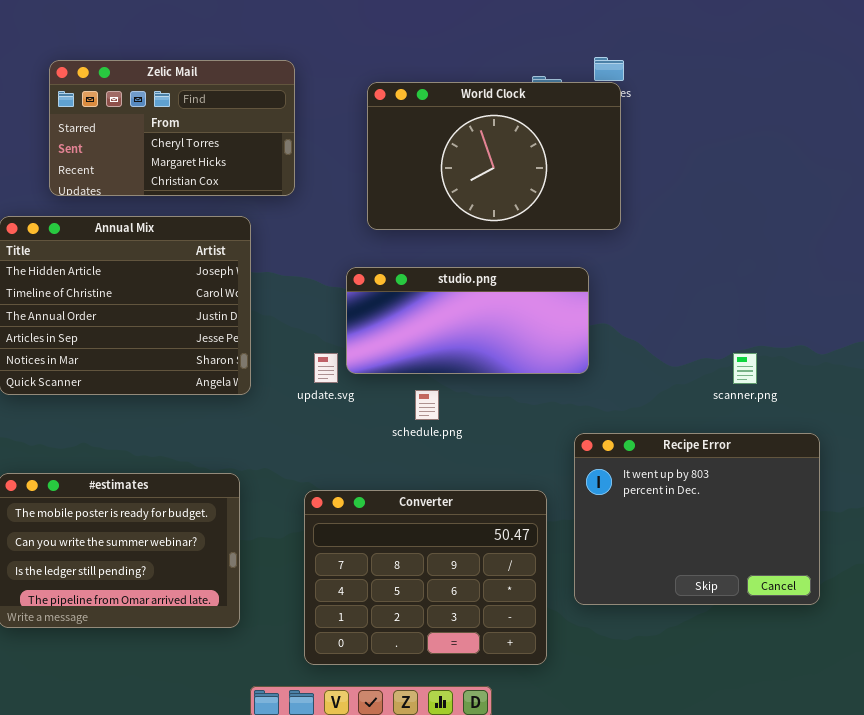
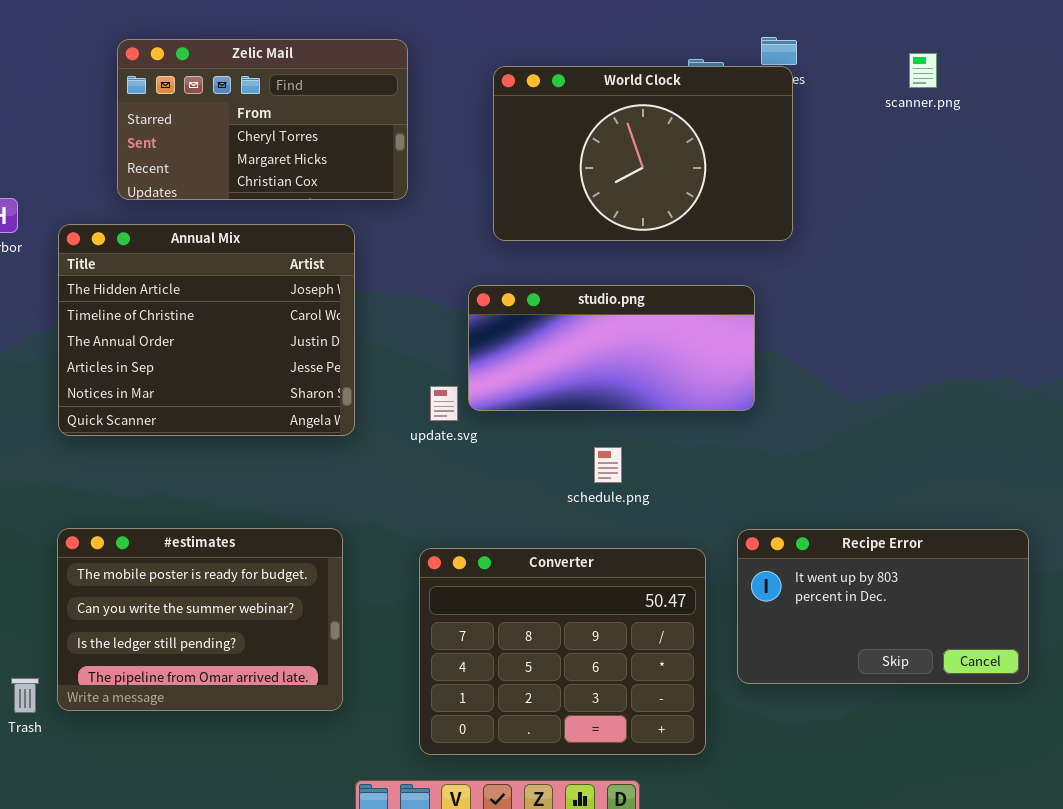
scanner.png: [733,353,757,384] -> [909,53,937,88], moved
schedule.png: [415,390,439,420] -> [594,447,622,483], moved
Recipe Error: [574,433,820,605] -> [737,529,1029,684], resized

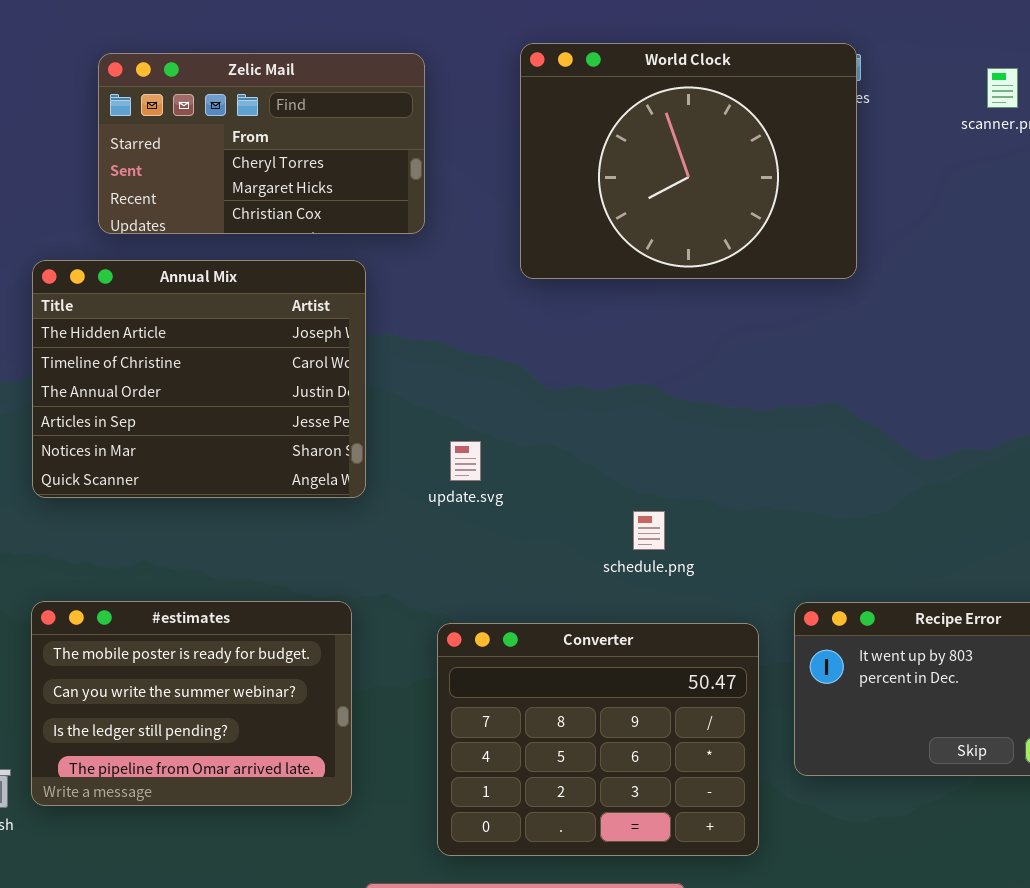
World Clock: [493,66,793,241] -> [520,43,857,279], resized
studio.png: [468,285,755,411] -> none, closed

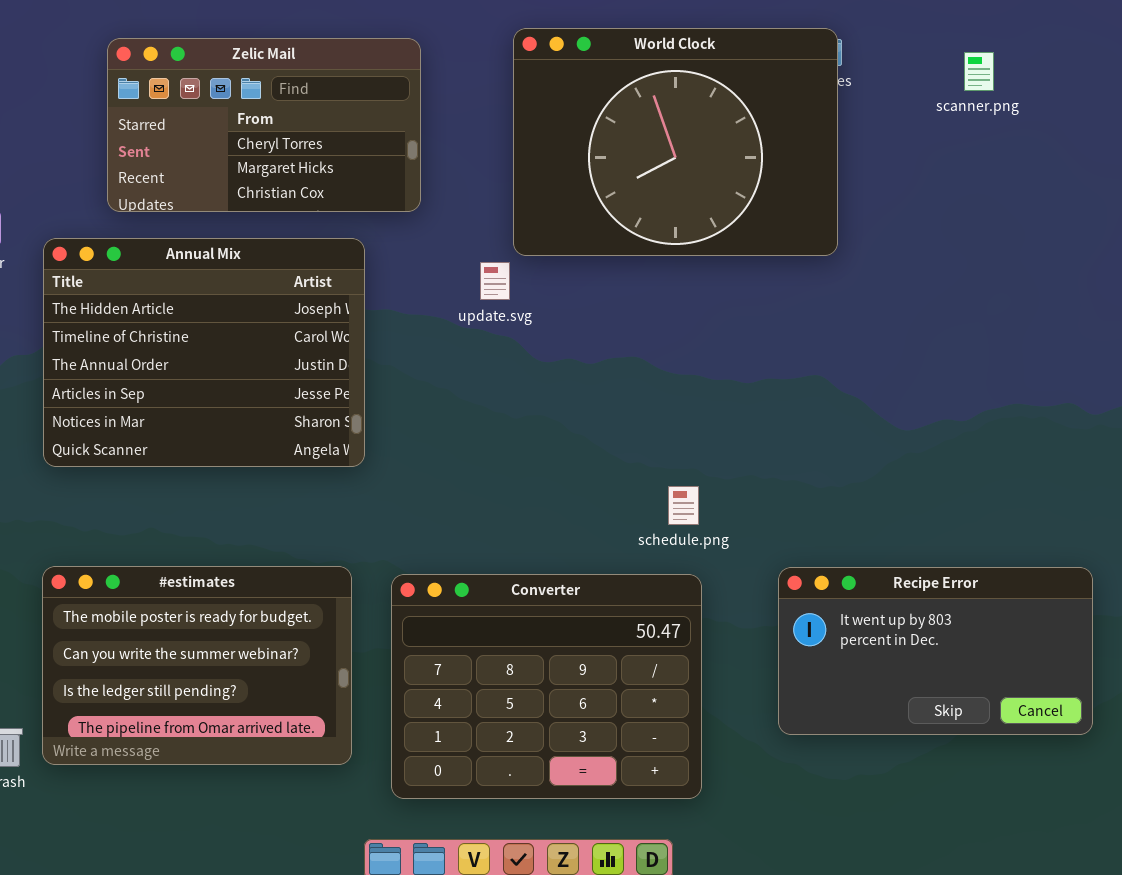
update.svg: [450,441,481,481] -> [480,262,510,300], moved
schedule.png: [633,511,665,550] -> [668,486,699,525], moved
Converter: [437,623,759,856] -> [391,574,702,799], moved

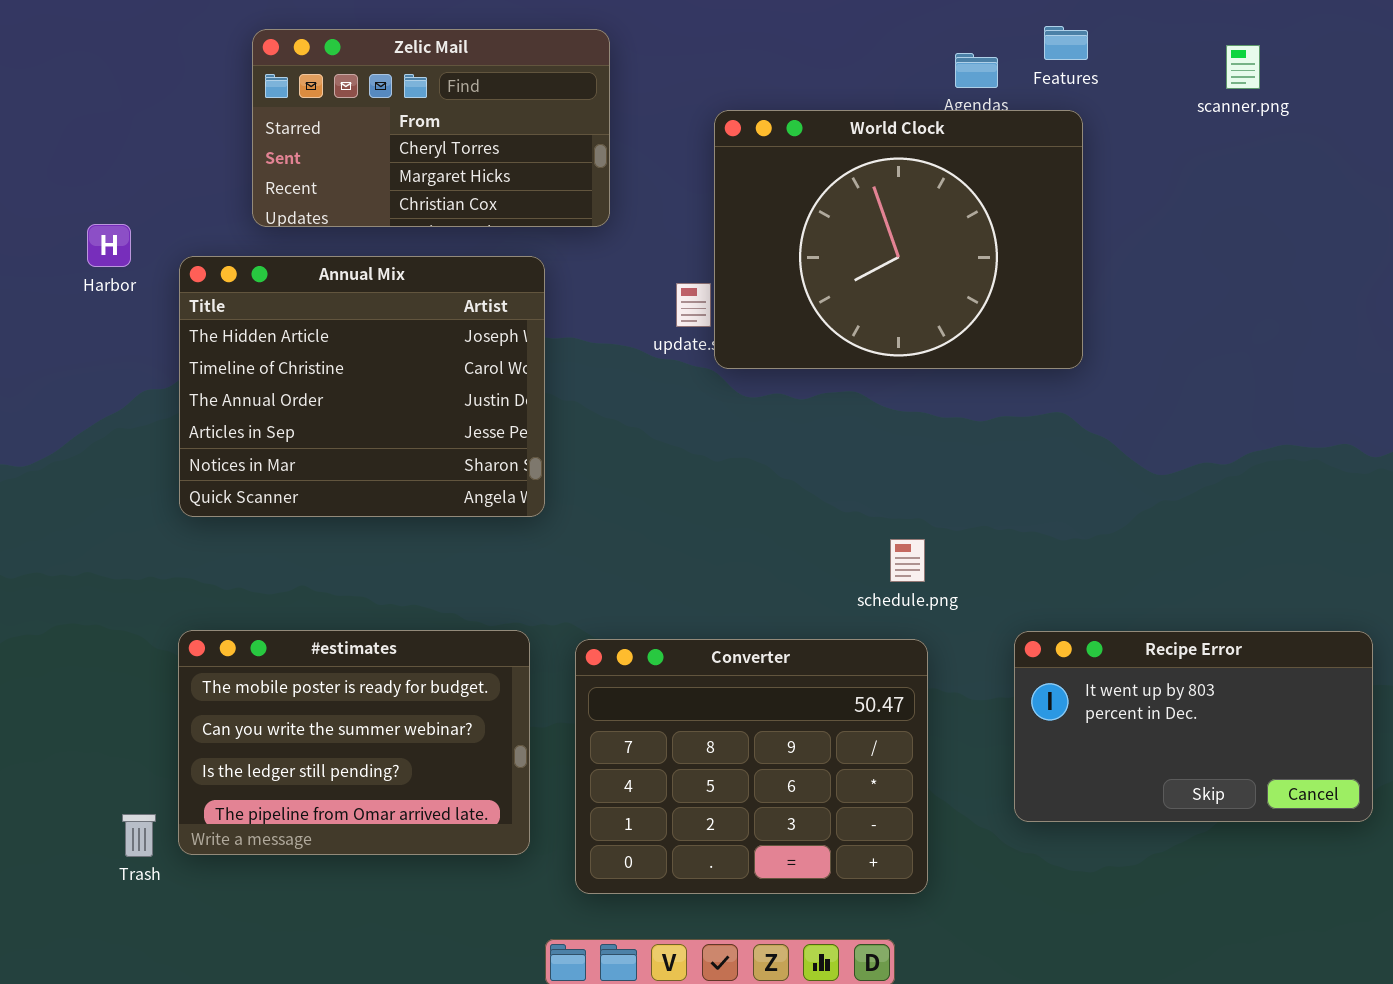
World Clock: [513,28,838,256] -> [714,110,1083,369], moved

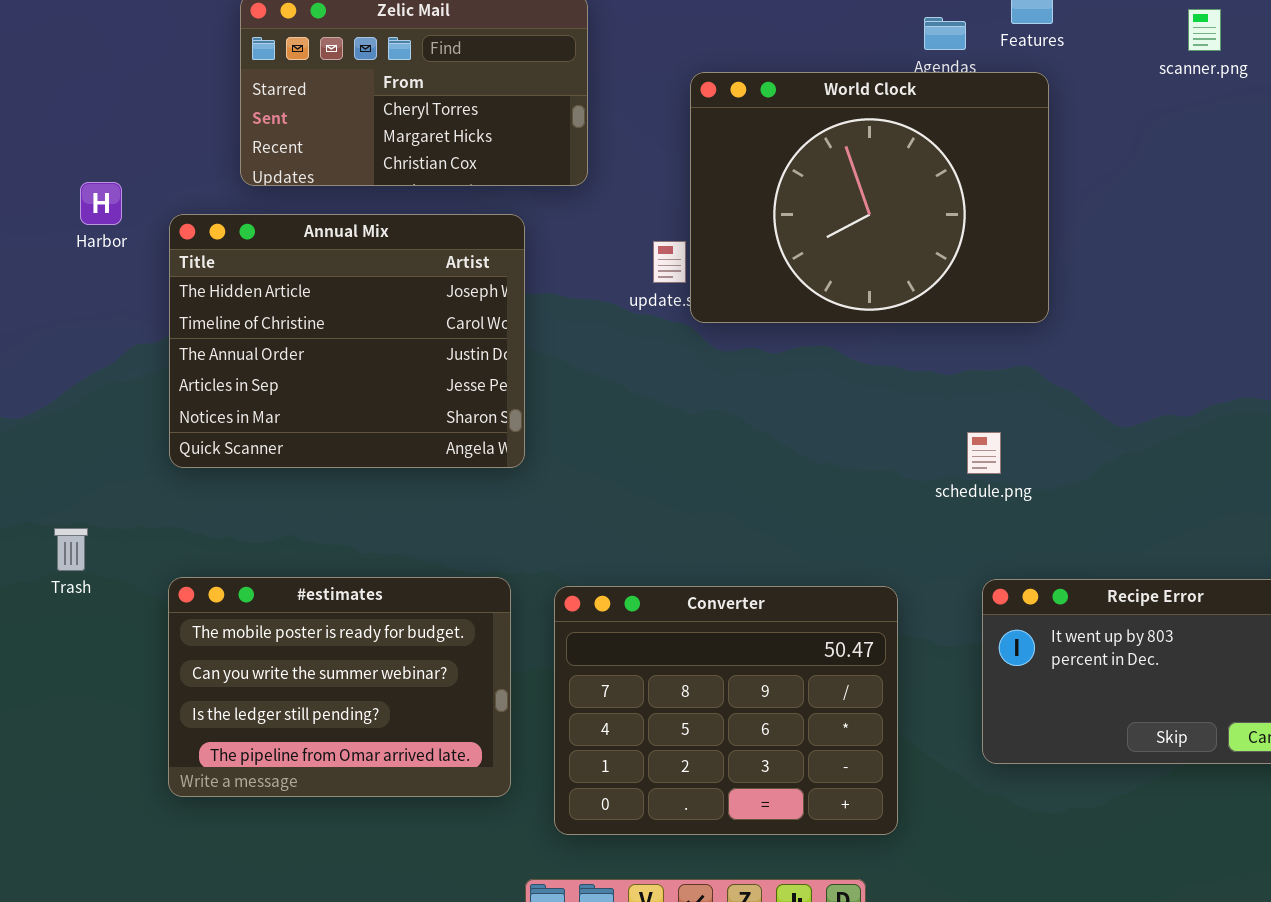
schedule.png: [890,539,925,582] -> [967,432,1001,474], moved
Trash: [122,814,156,857] -> [54,528,88,571], moved

